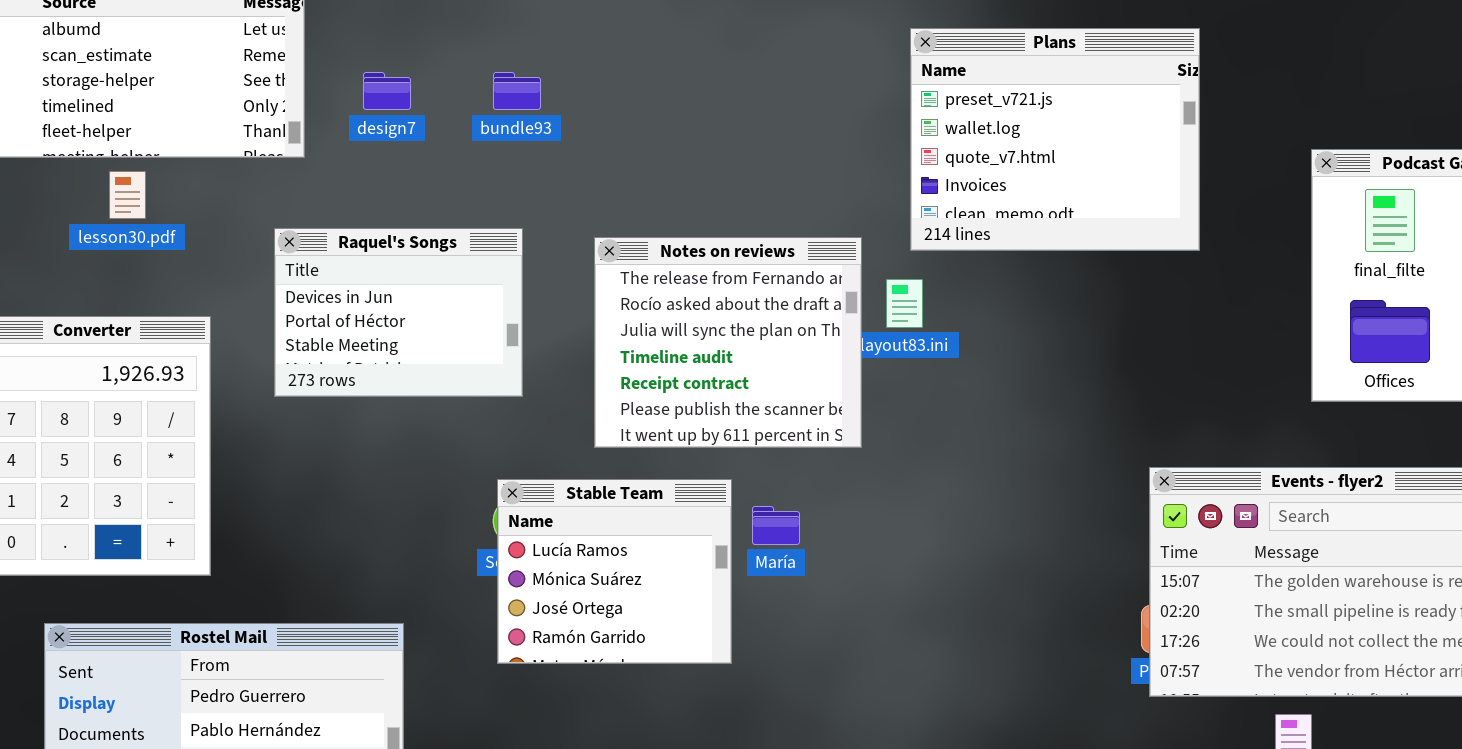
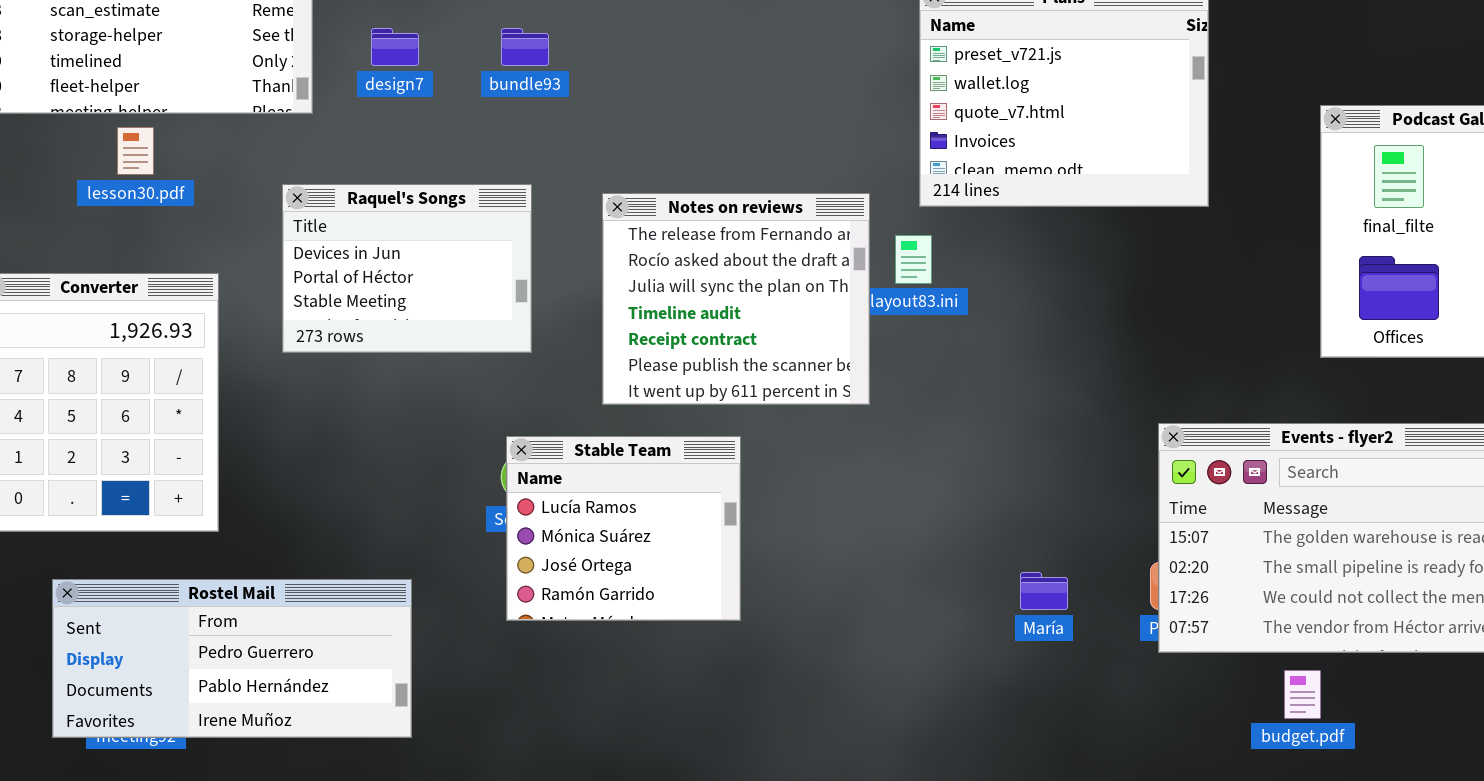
María: [752,506,800,545] -> [1020,572,1068,610], moved

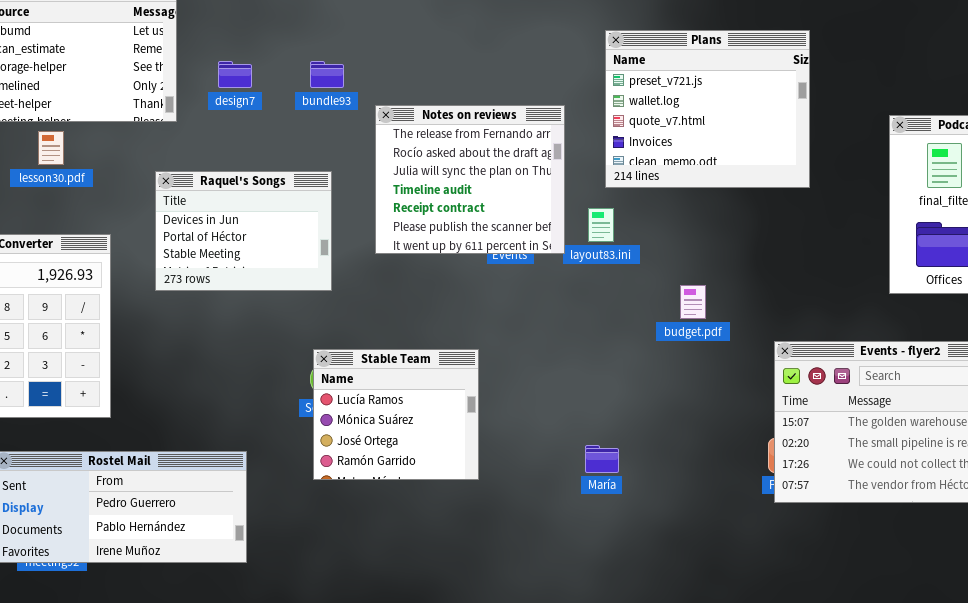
Notes on reviews: [602,193,870,405] -> [375,105,565,254], moved
María: [1020,572,1068,610] -> [585,445,619,473], moved
budget.pdf: [1284,670,1321,719] -> [680,285,706,319], moved

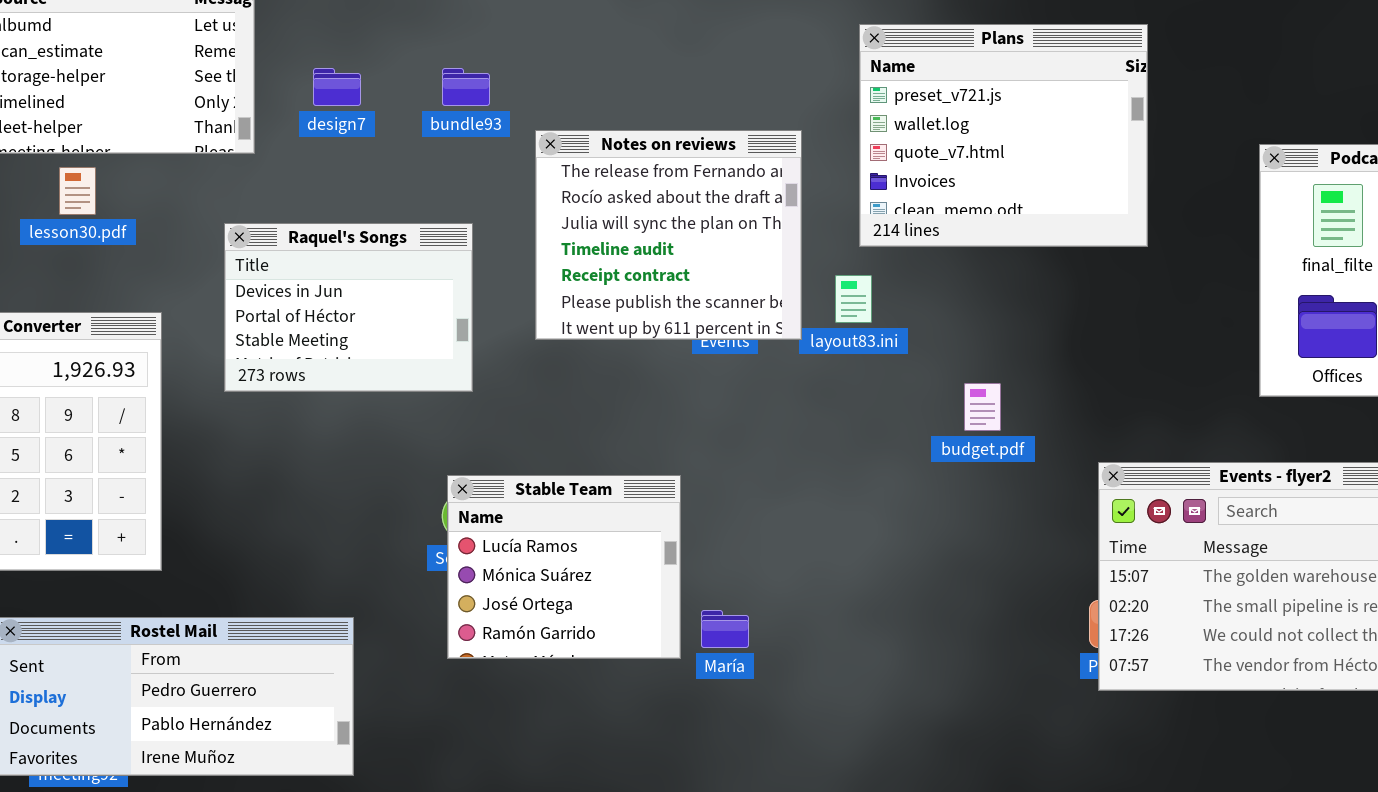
María: [585,445,619,473] -> [701,610,749,648], moved

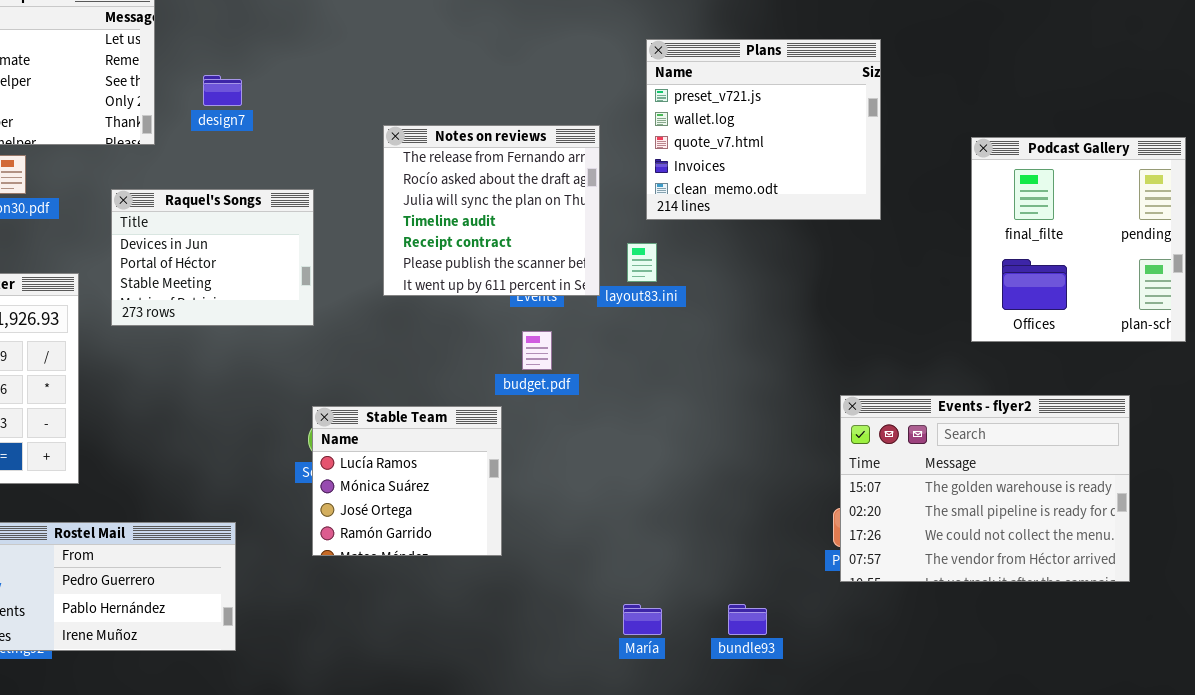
bundle93: [442,68,490,106] -> [728,604,767,635], moved
Raquel's Songs: [224,223,473,392] -> [111,189,314,326], moved
budget.pdf: [964,383,1001,431] -> [522,331,552,370], moved
María: [701,610,749,648] -> [623,604,662,635], moved

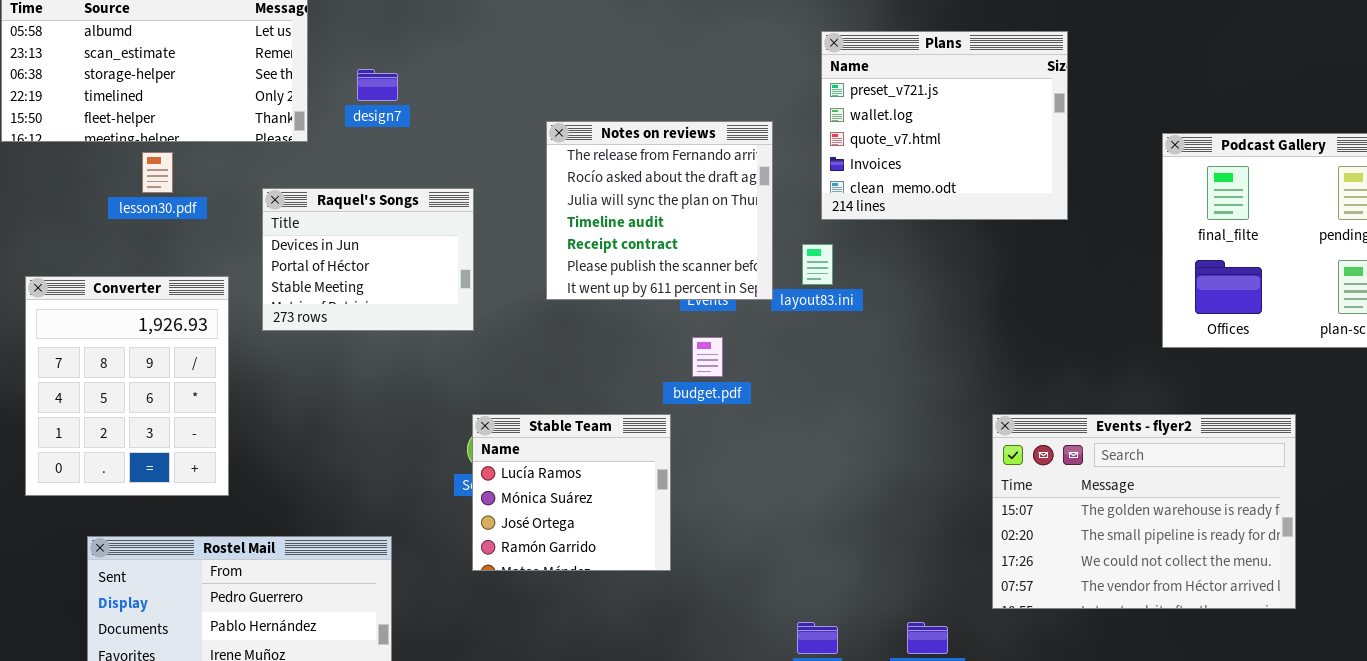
Events - flyer2: [840,395,1130,582] -> [992,414,1296,609], moved

